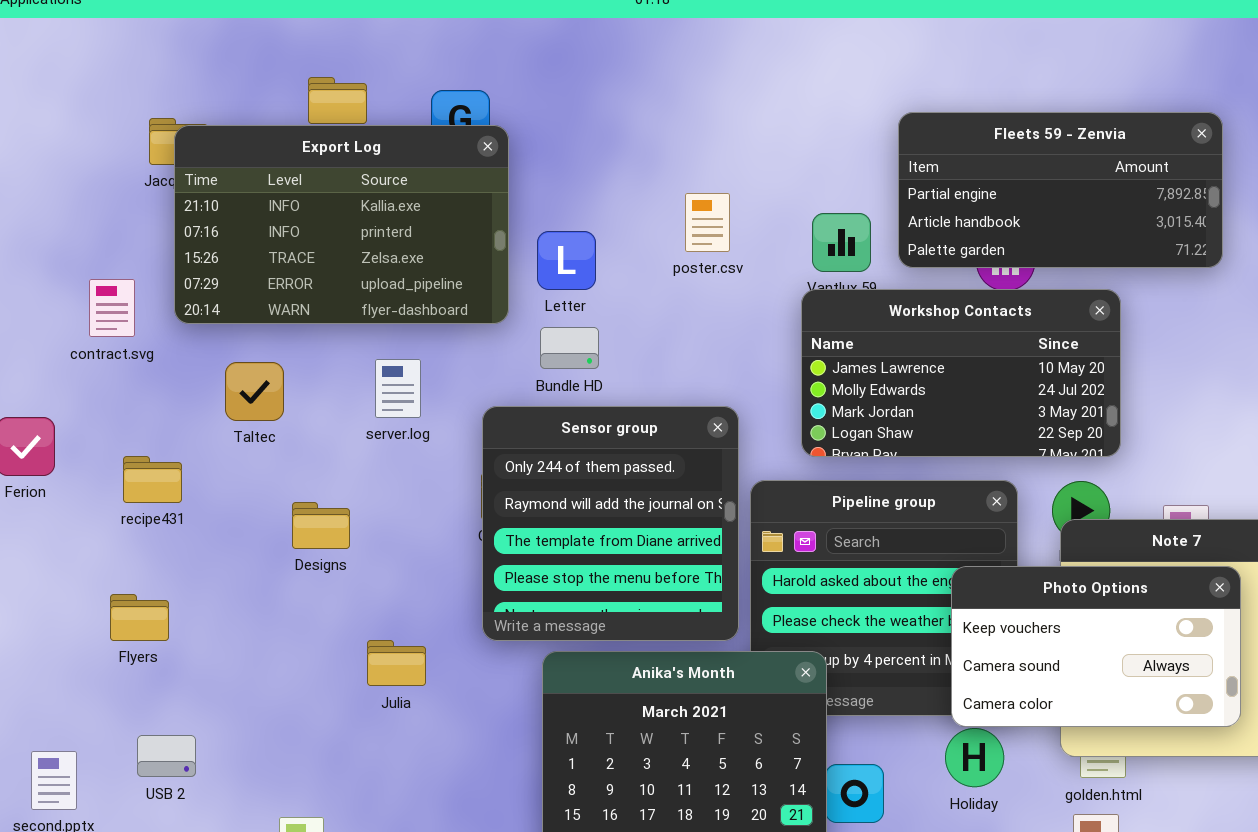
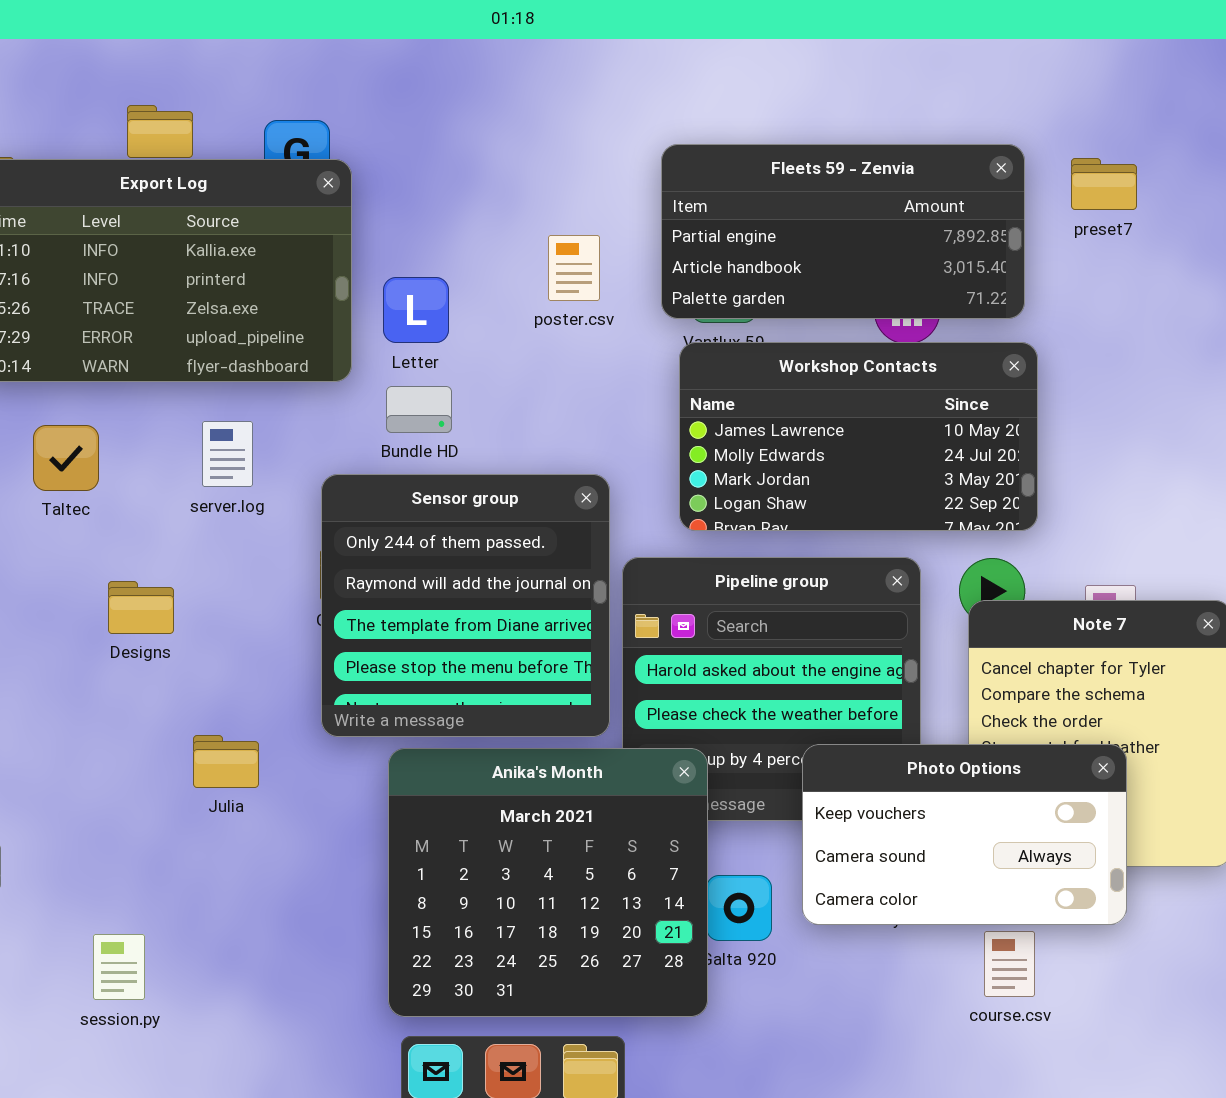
Fleets 59 - Zenvia: [898,112,1223,268] -> [661,144,1025,319], moved
Photo Options: [951,566,1241,727] -> [802,744,1127,925], moved

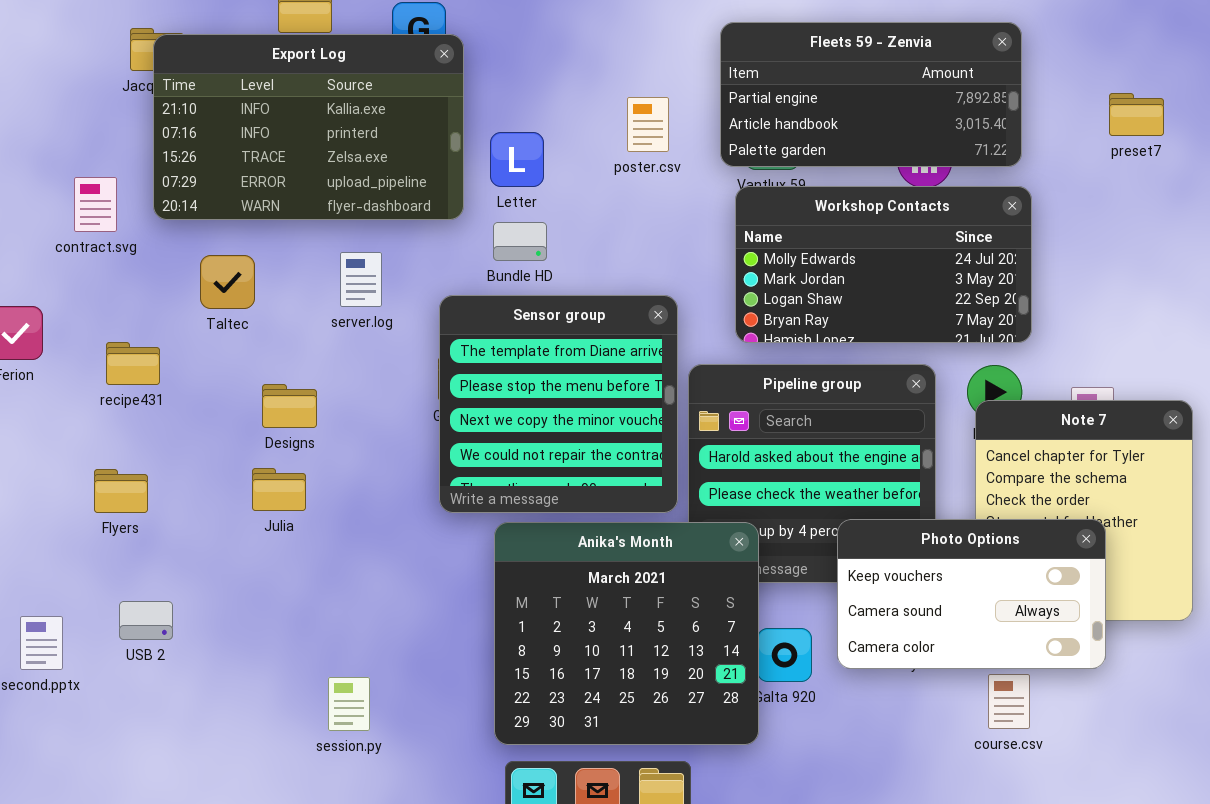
preset7: [1071,158,1137,210] -> [1109,93,1164,136], moved
Workshop Contacts: [679,342,1038,531] -> [735,186,1032,343], scrolled down 1 row
Sensor group: [321,474,610,737] -> [439,295,678,513], scrolled down 2 rows
Julia: [193,735,259,788] -> [252,468,306,511], moved
session.py: [93,934,145,1000] -> [328,677,370,731], moved

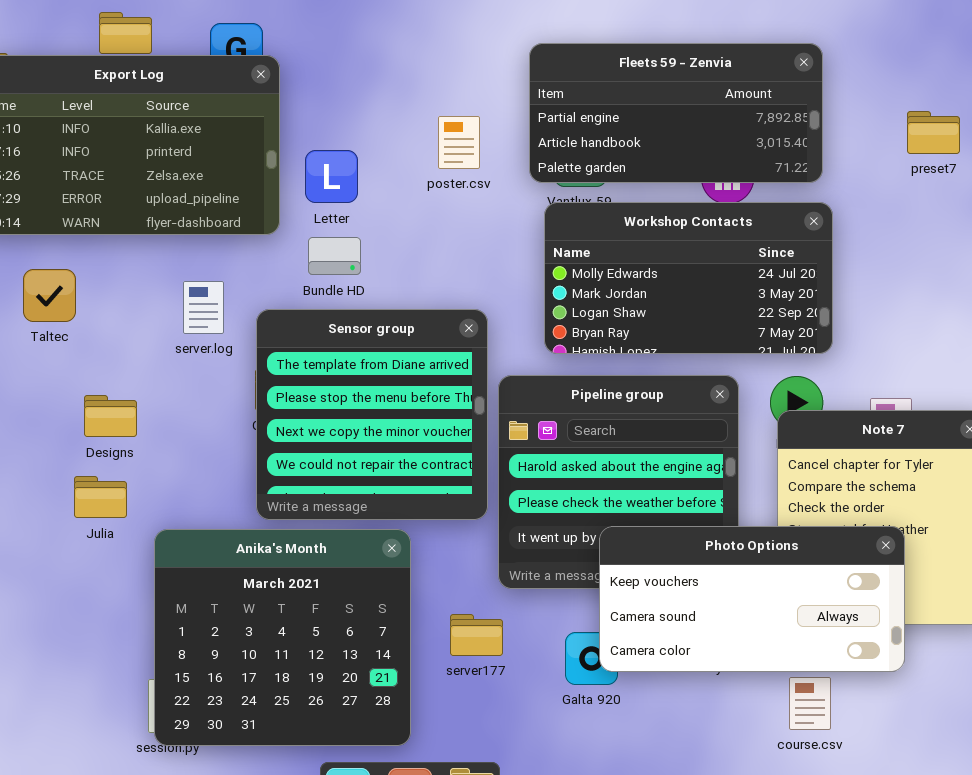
server.log: [340,252,382,307] -> [183,281,224,334], moved
Photo Options: [837,519,1106,669] -> [599,526,905,672], resized
Anika's Month: [494,522,759,745] -> [154,529,411,746], moved

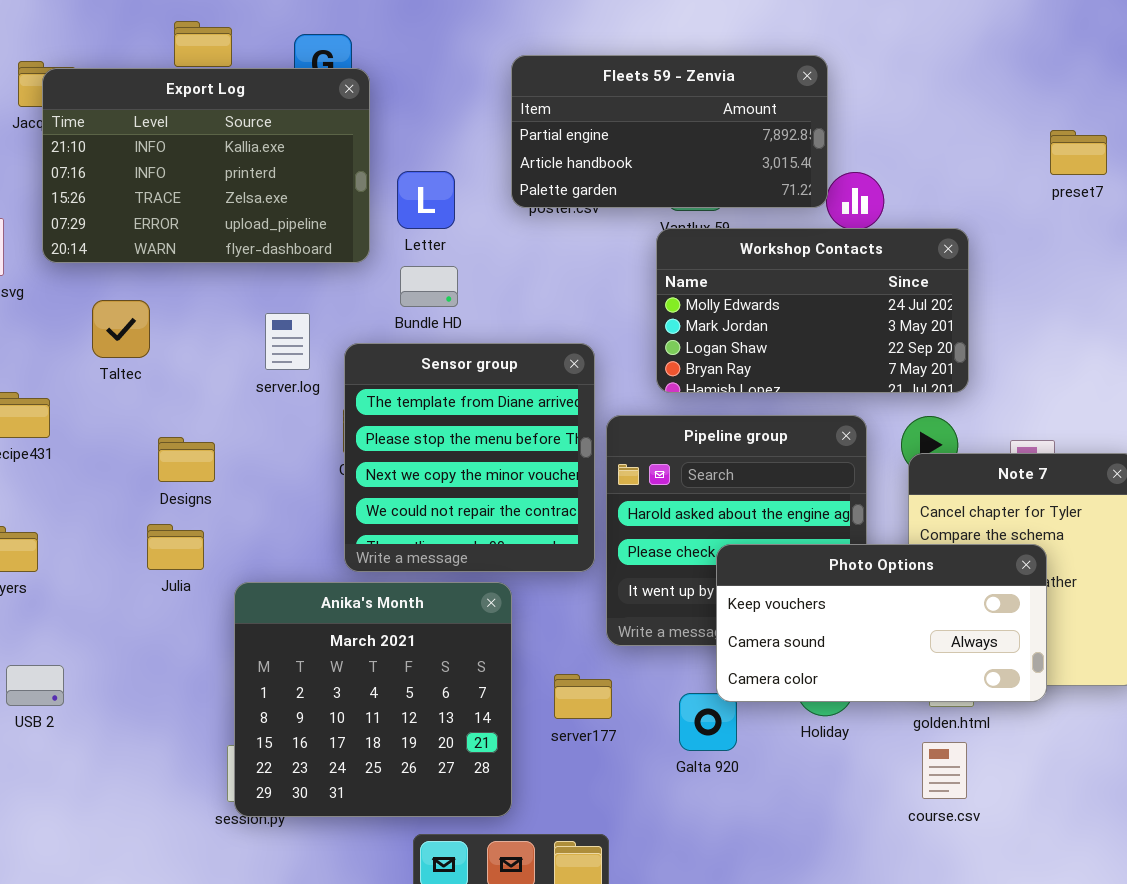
Fleets 59 - Zenvia: [529,43,823,183] -> [511,55,828,208], moved
Photo Options: [599,526,905,672] -> [716,544,1047,702], moved

